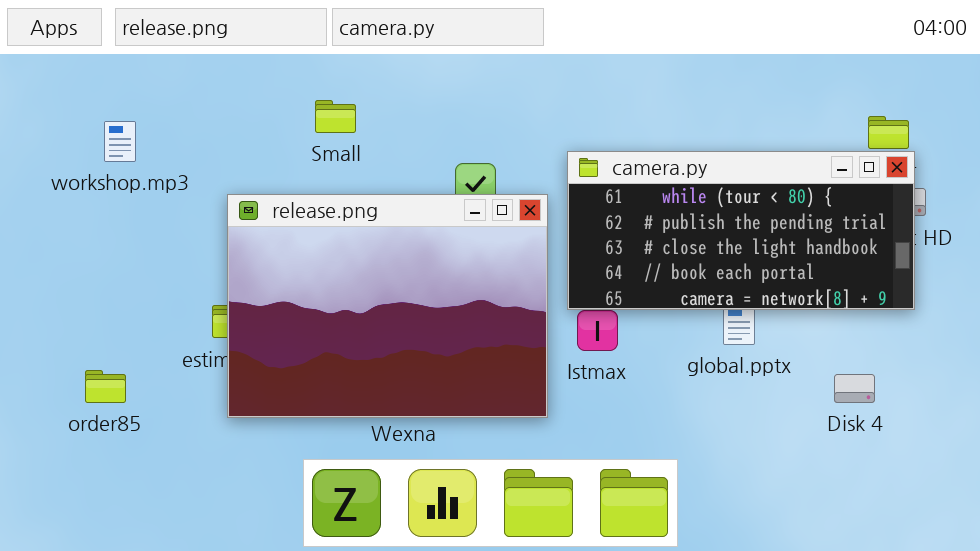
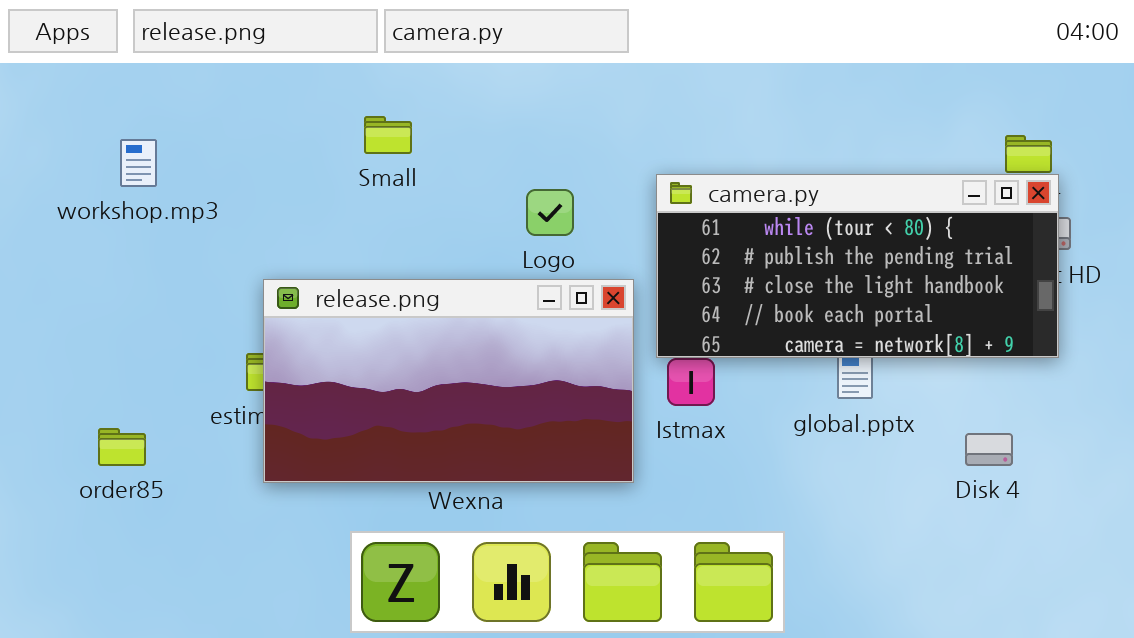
release.png: [227,194,548,418] -> [263,279,634,483], resized

